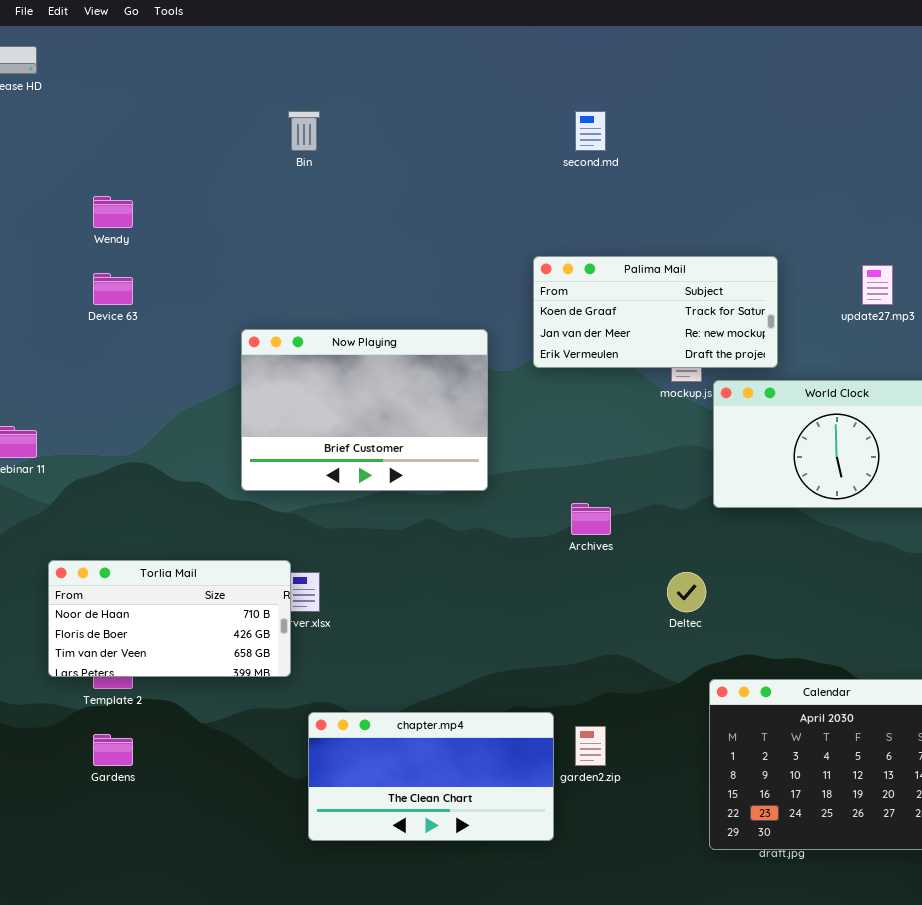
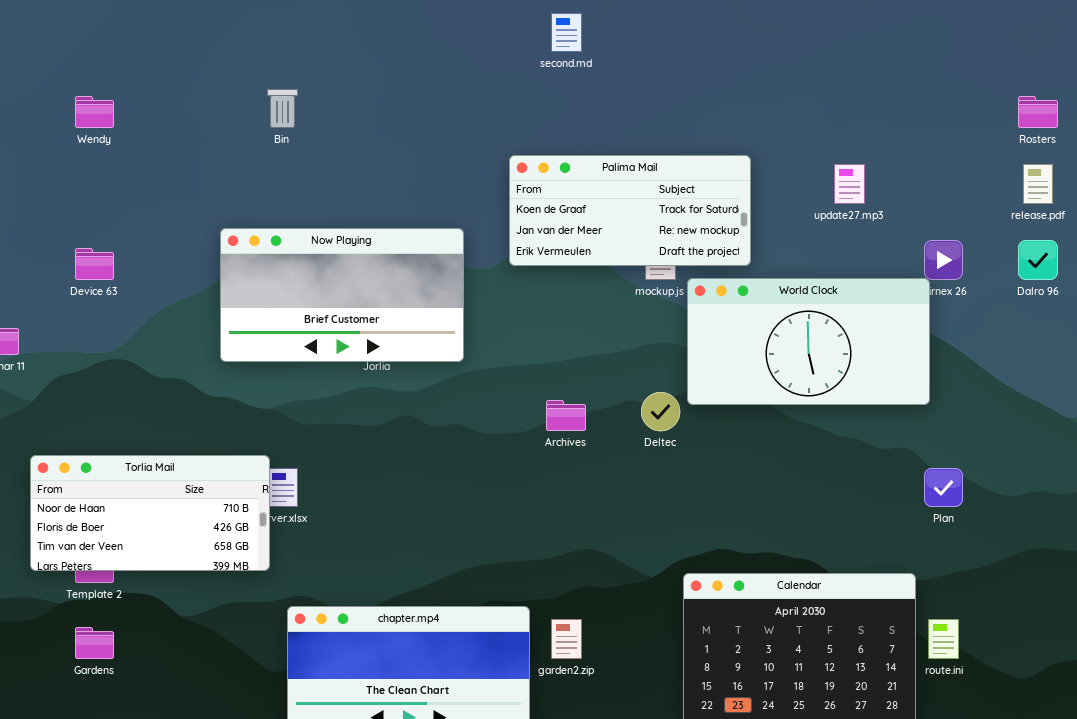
Bin: [288,111,320,151] -> [267,89,298,128], moved
Device 63: [93,273,133,305] -> [75,248,114,280], moved
Now Playing: [241,329,488,491] -> [220,228,464,362], resized
Deltec: [667,572,706,612] -> [641,392,680,431], moved

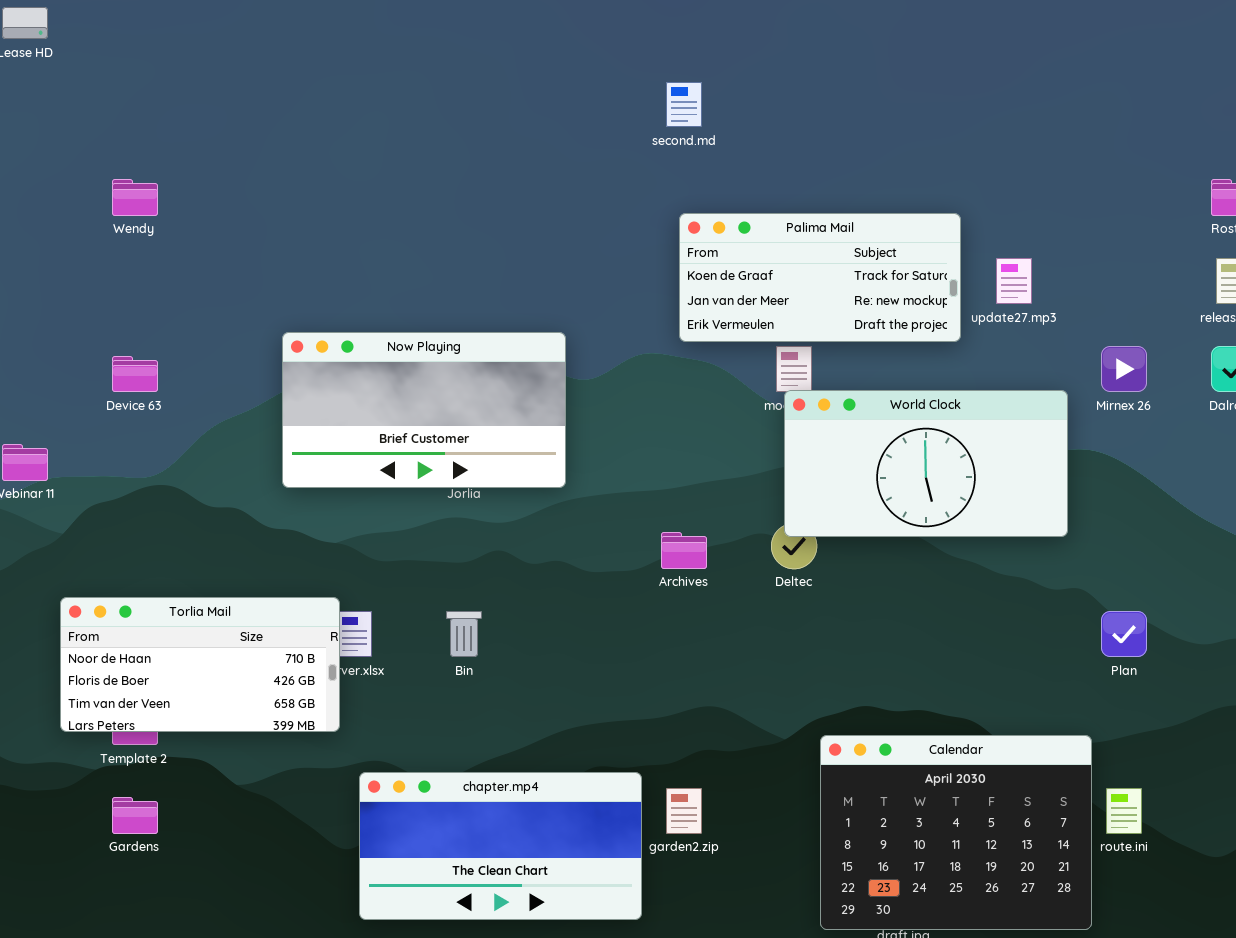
Bin: [267,89,298,128] -> [446,611,482,657], moved
Palima Mail: [509,155,751,266] -> [679,213,961,342], moved
World Clock: [687,278,930,405] -> [784,390,1068,537], moved

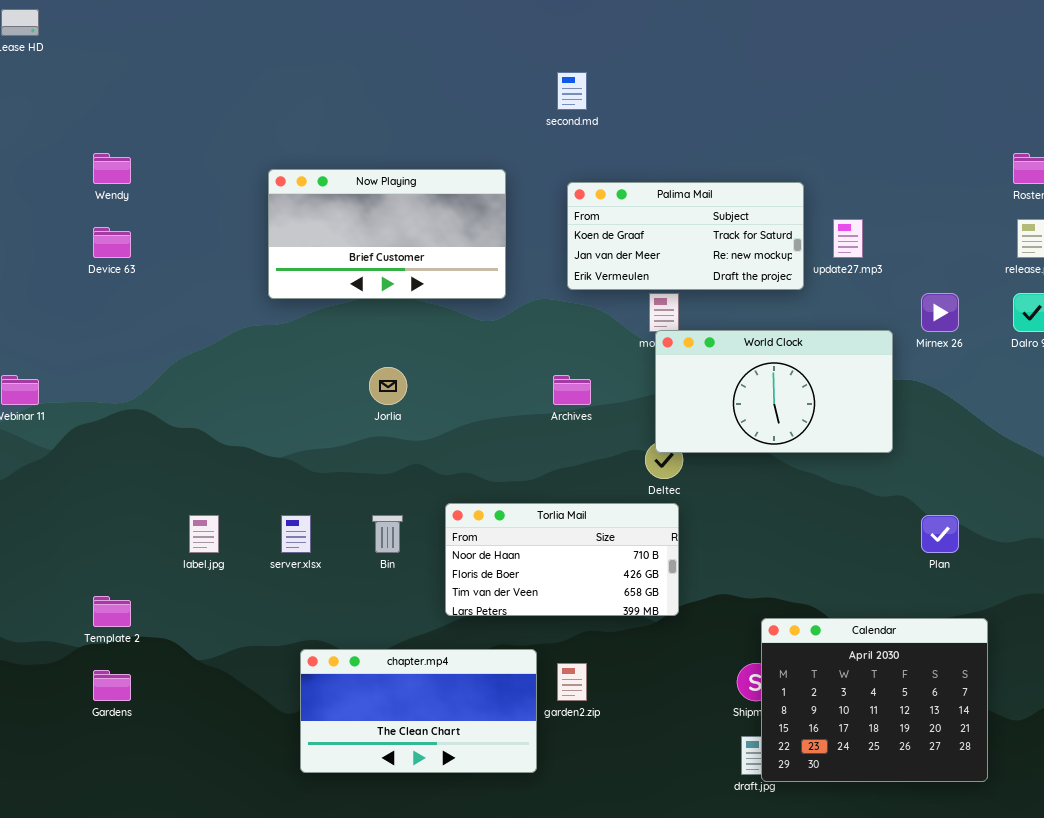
Now Playing: [282,332,566,488] -> [268,169,506,299], moved
Device 63: [112,356,158,392] -> [93,227,131,258], moved
Archives: [661,532,707,569] -> [553,375,591,405], moved
Torlia Mail: [60,597,340,732] -> [445,503,679,616], moved
Calendar: [820,735,1092,930] -> [761,618,988,782], moved

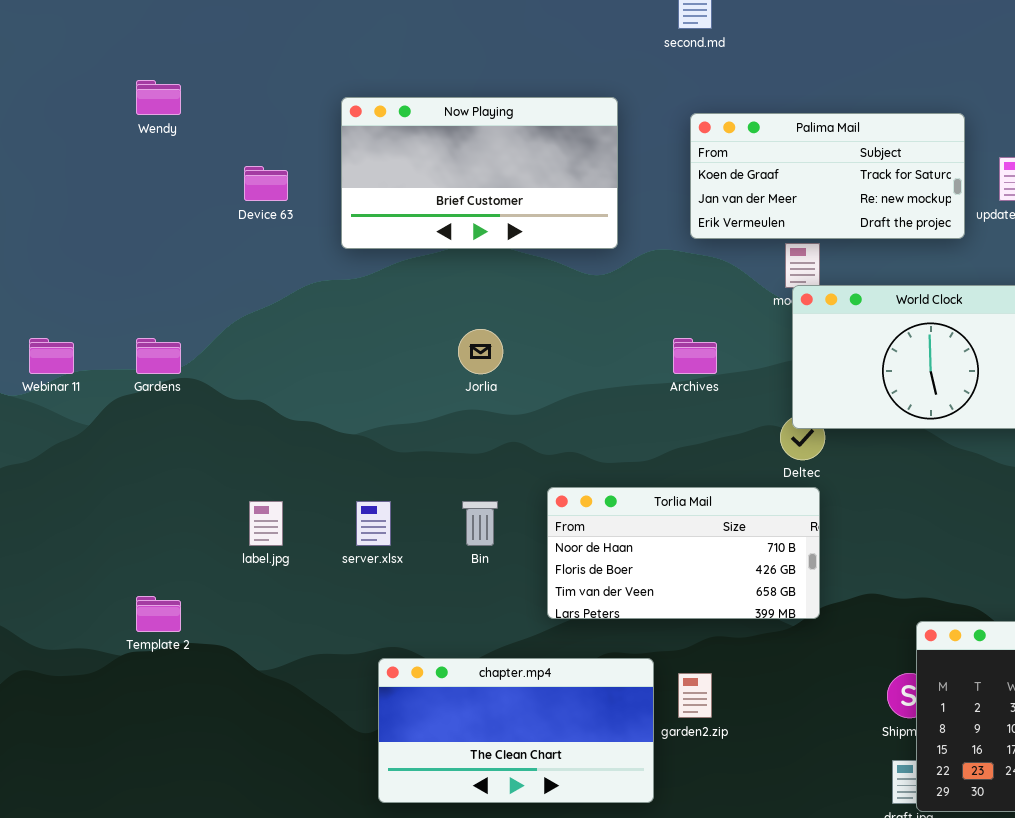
Device 63: [93,227,131,258] -> [244,166,288,201], moved
Gardens: [93,670,131,701] -> [136,338,181,374], moved

